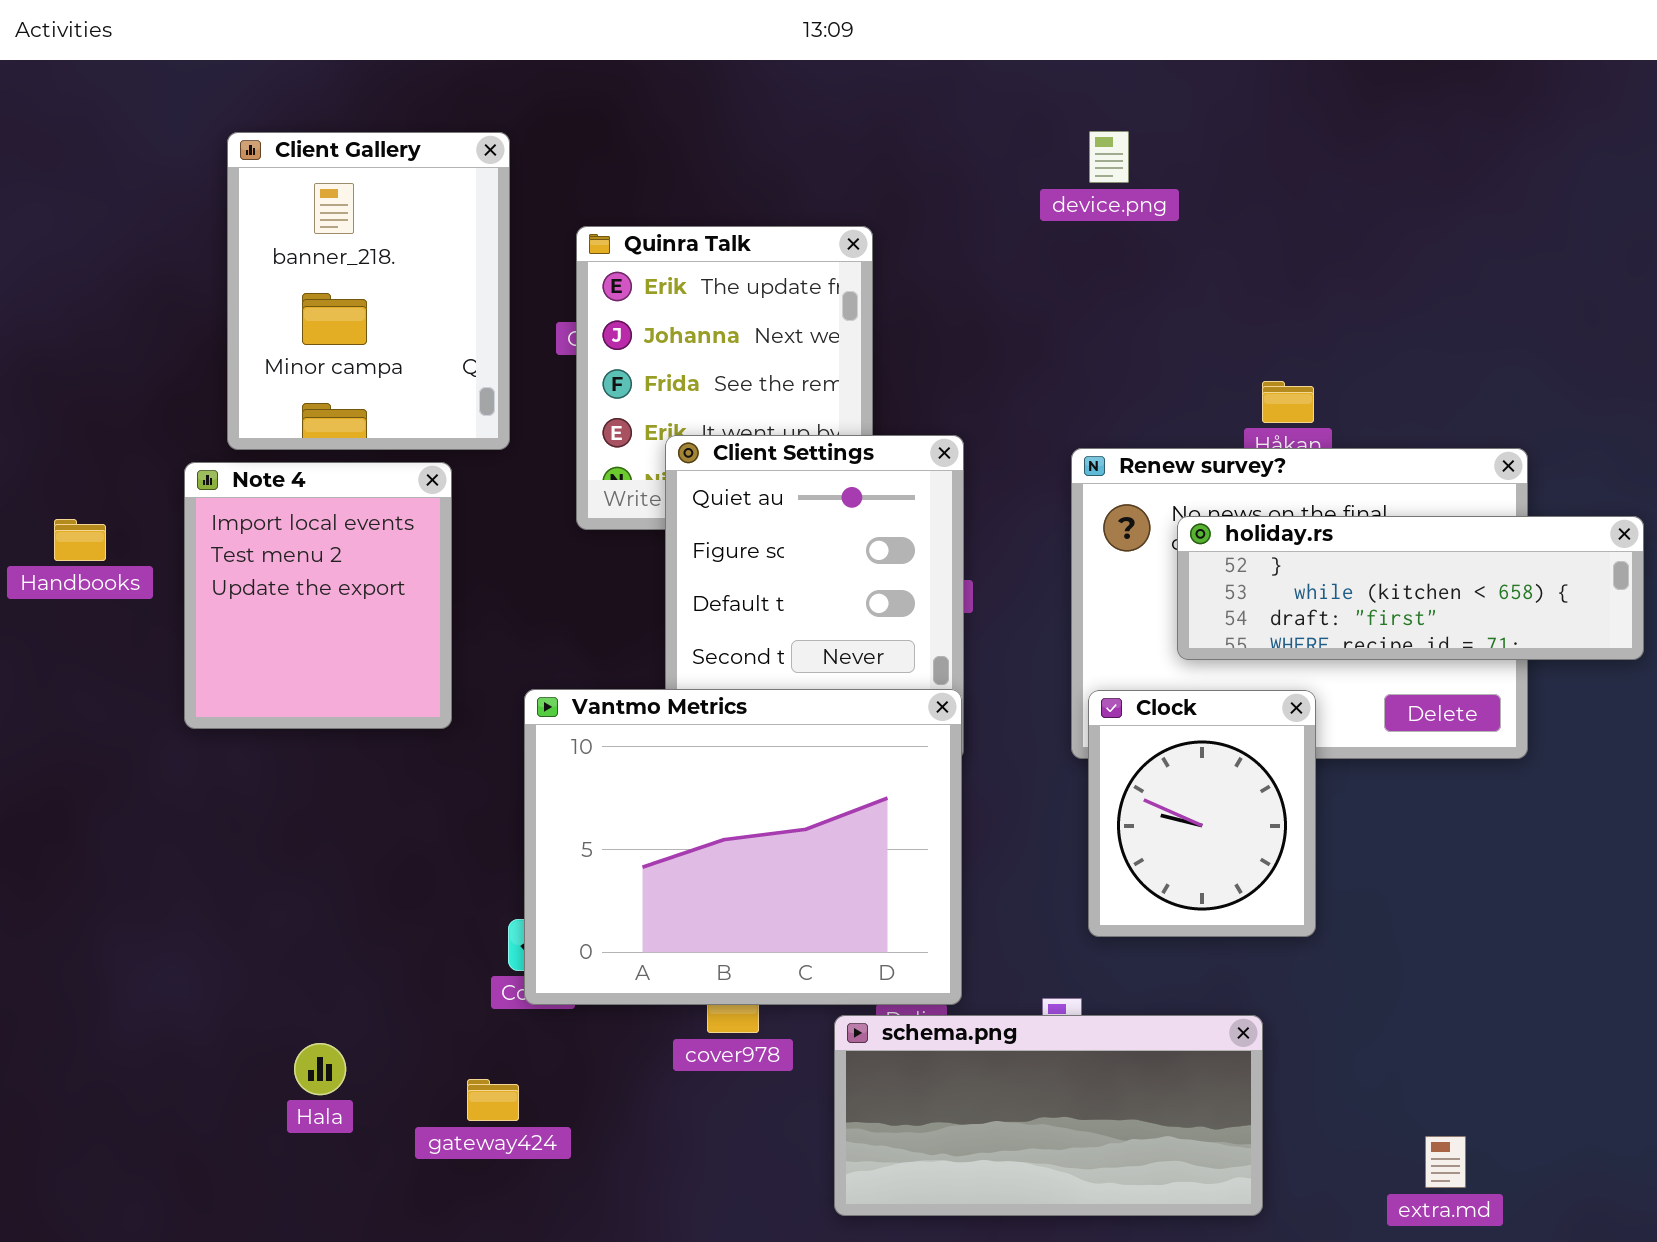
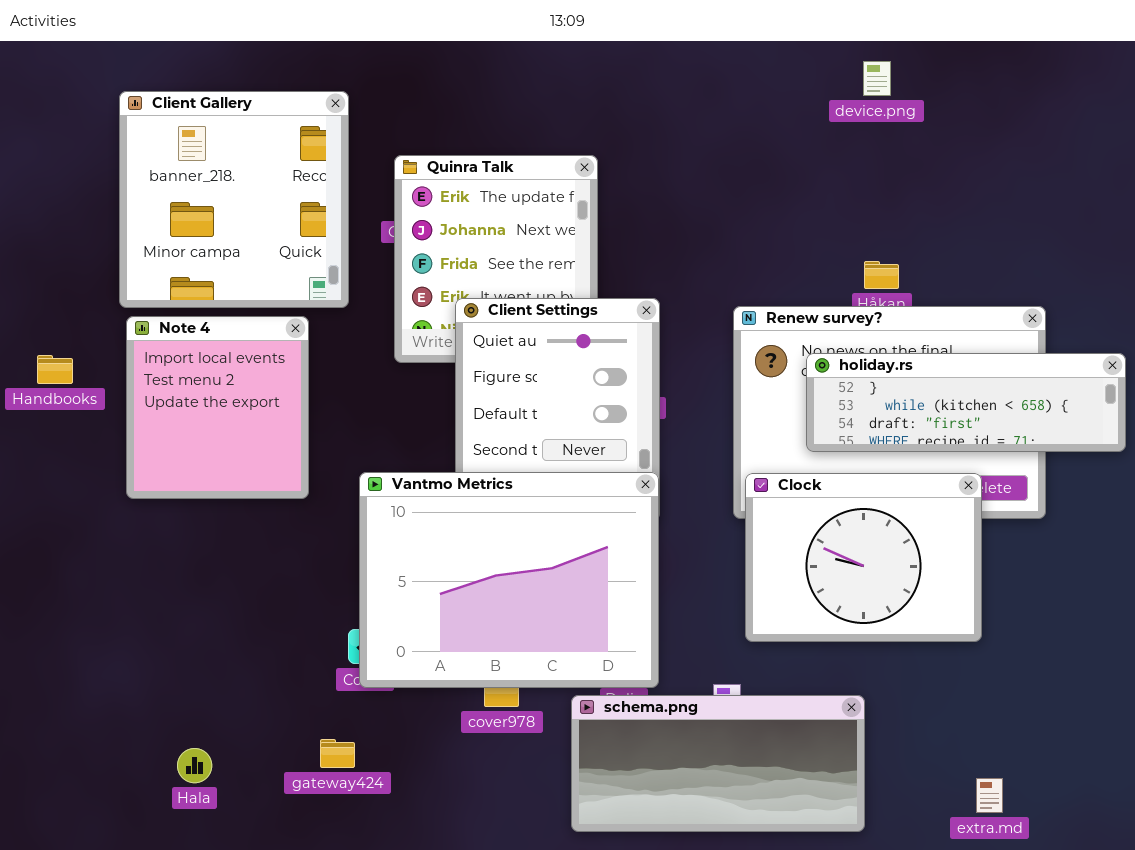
device.png: [1089,131,1129,183] -> [863,61,891,96], moved
Client Gallery: [227,132,510,450] -> [119,91,349,308], resized
Clock: [1088,690,1316,937] -> [745,473,982,642], resized
Hala: [294,1043,346,1095] -> [177,748,212,783], moved

